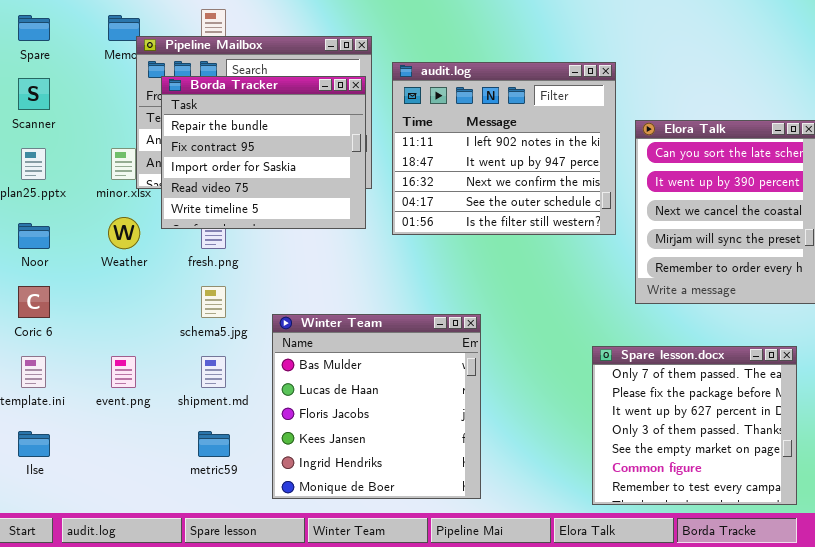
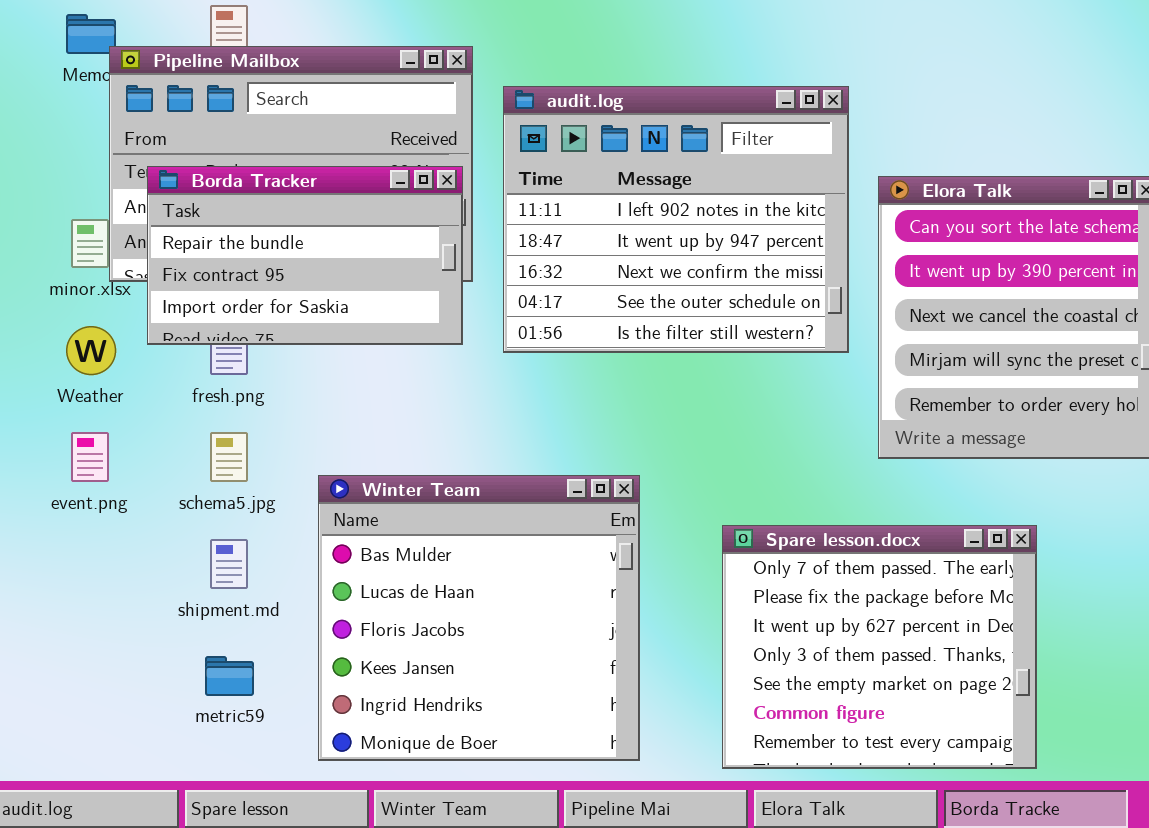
Borda Tracker: [161,76,366,229] -> [147,166,463,345], resized
Spare lesson.docx: [592,346,797,505] -> [722,525,1037,769], moved
event.png: [111,356,136,388] -> [71,432,109,482], moved

